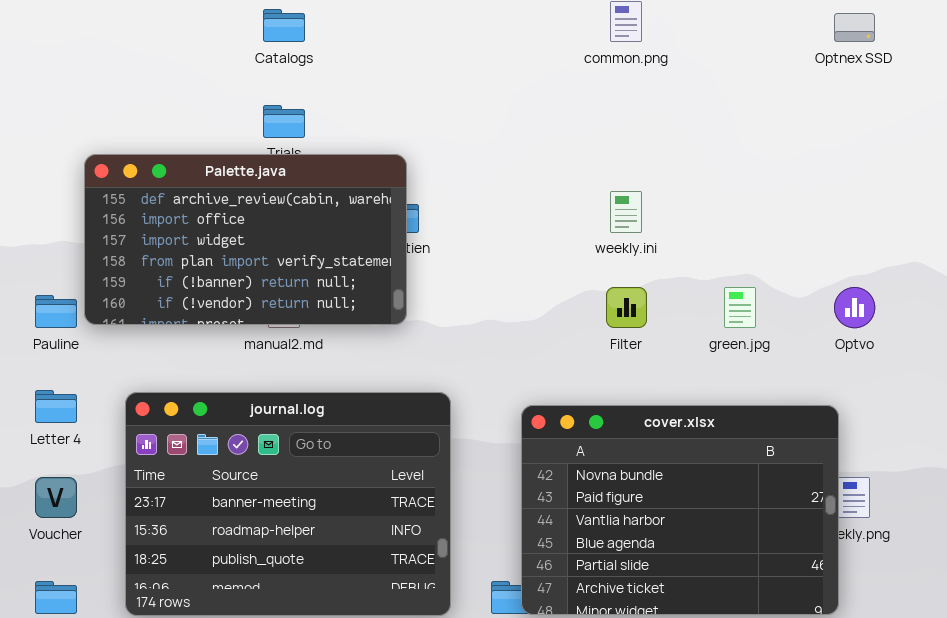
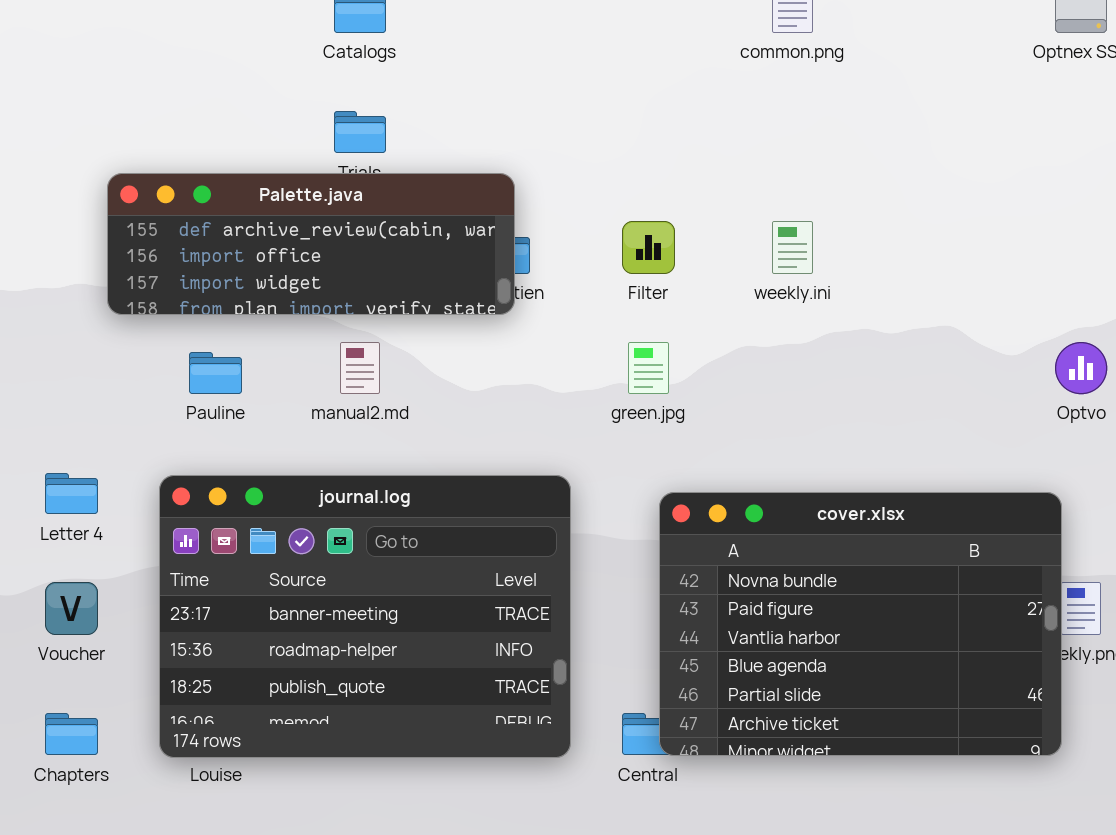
Palette.java: [84,154,407,325] -> [107,173,515,315], resized
Filter: [606,287,647,328] -> [622,221,675,274], moved
green.jpg: [724,287,756,328] -> [628,342,669,394], moved
Pauline: [35,295,77,328] -> [189,352,242,394], moved

